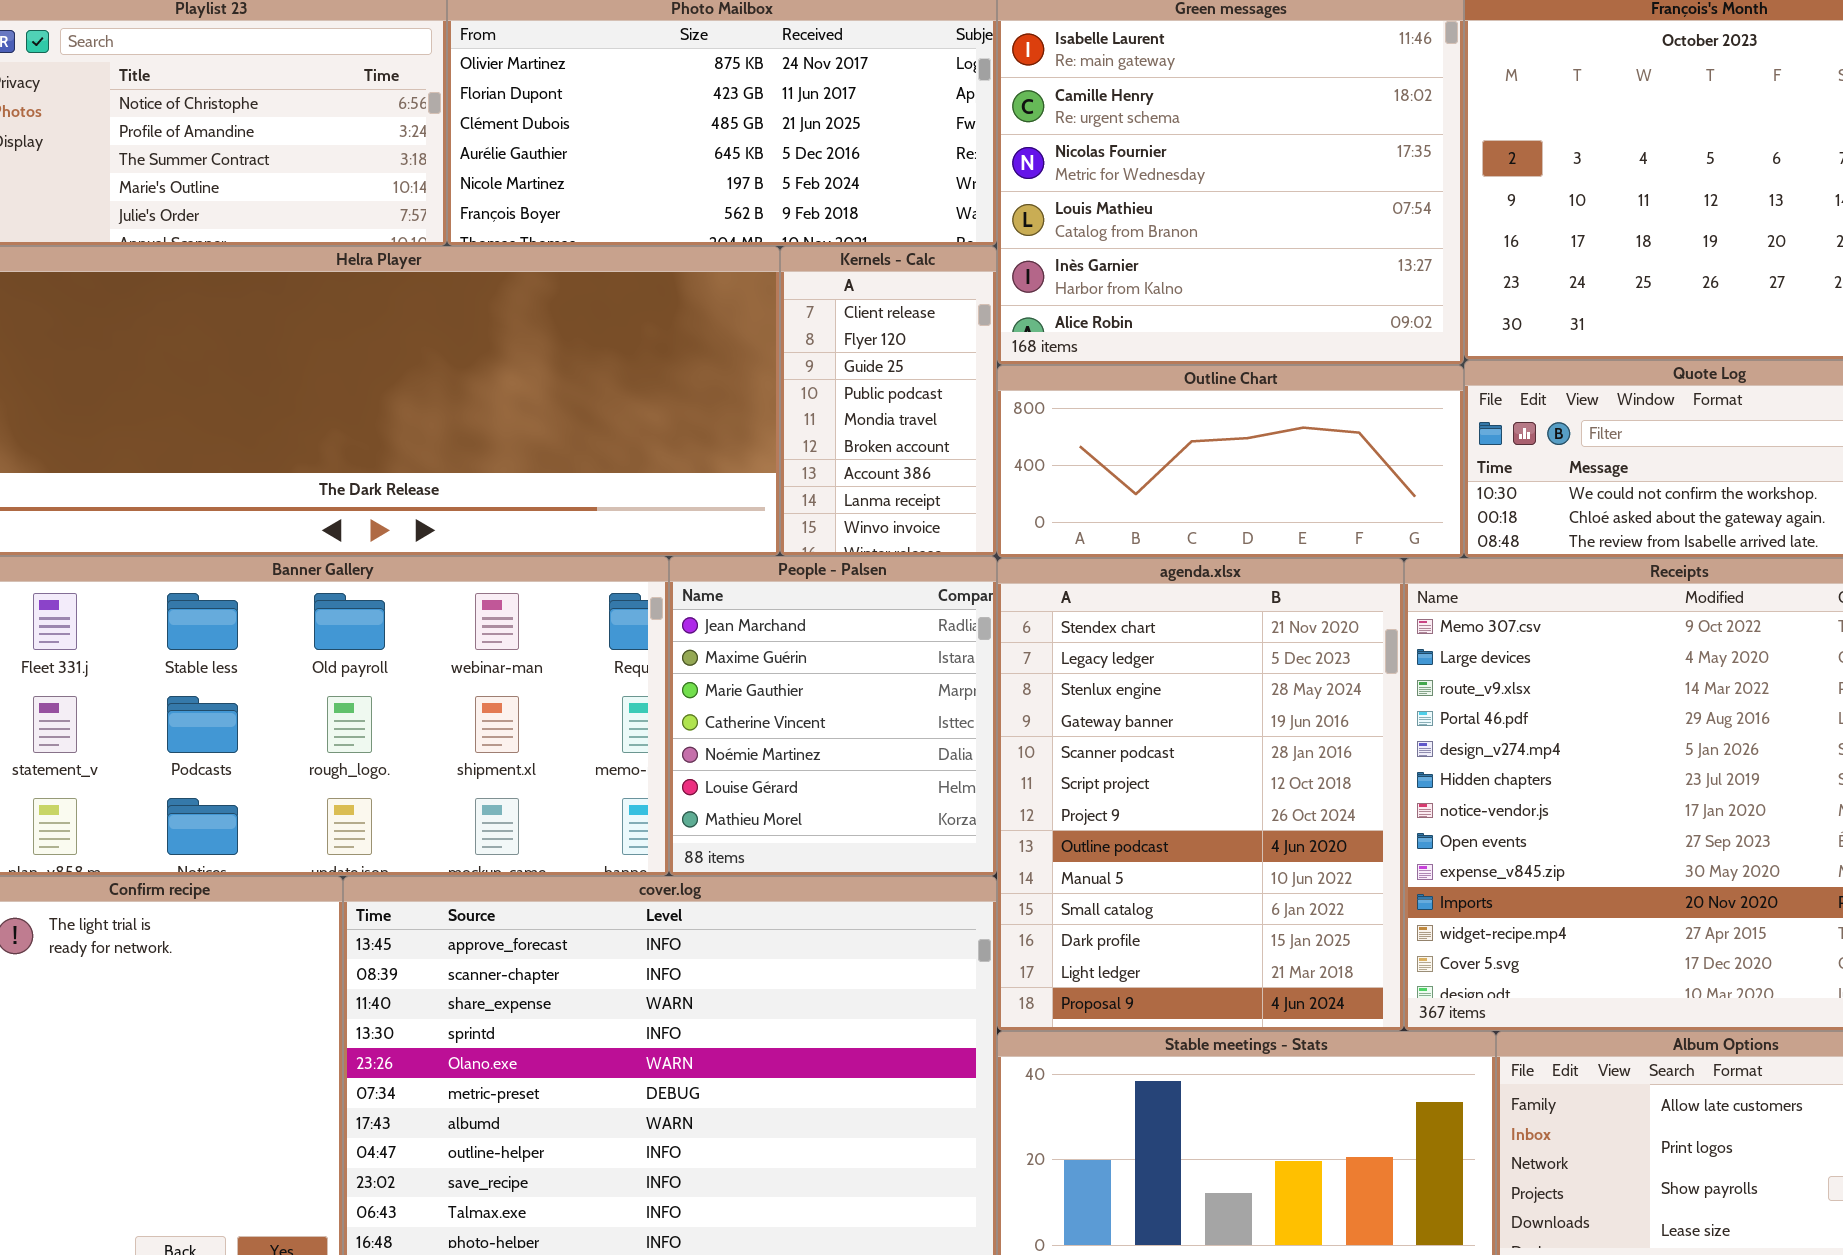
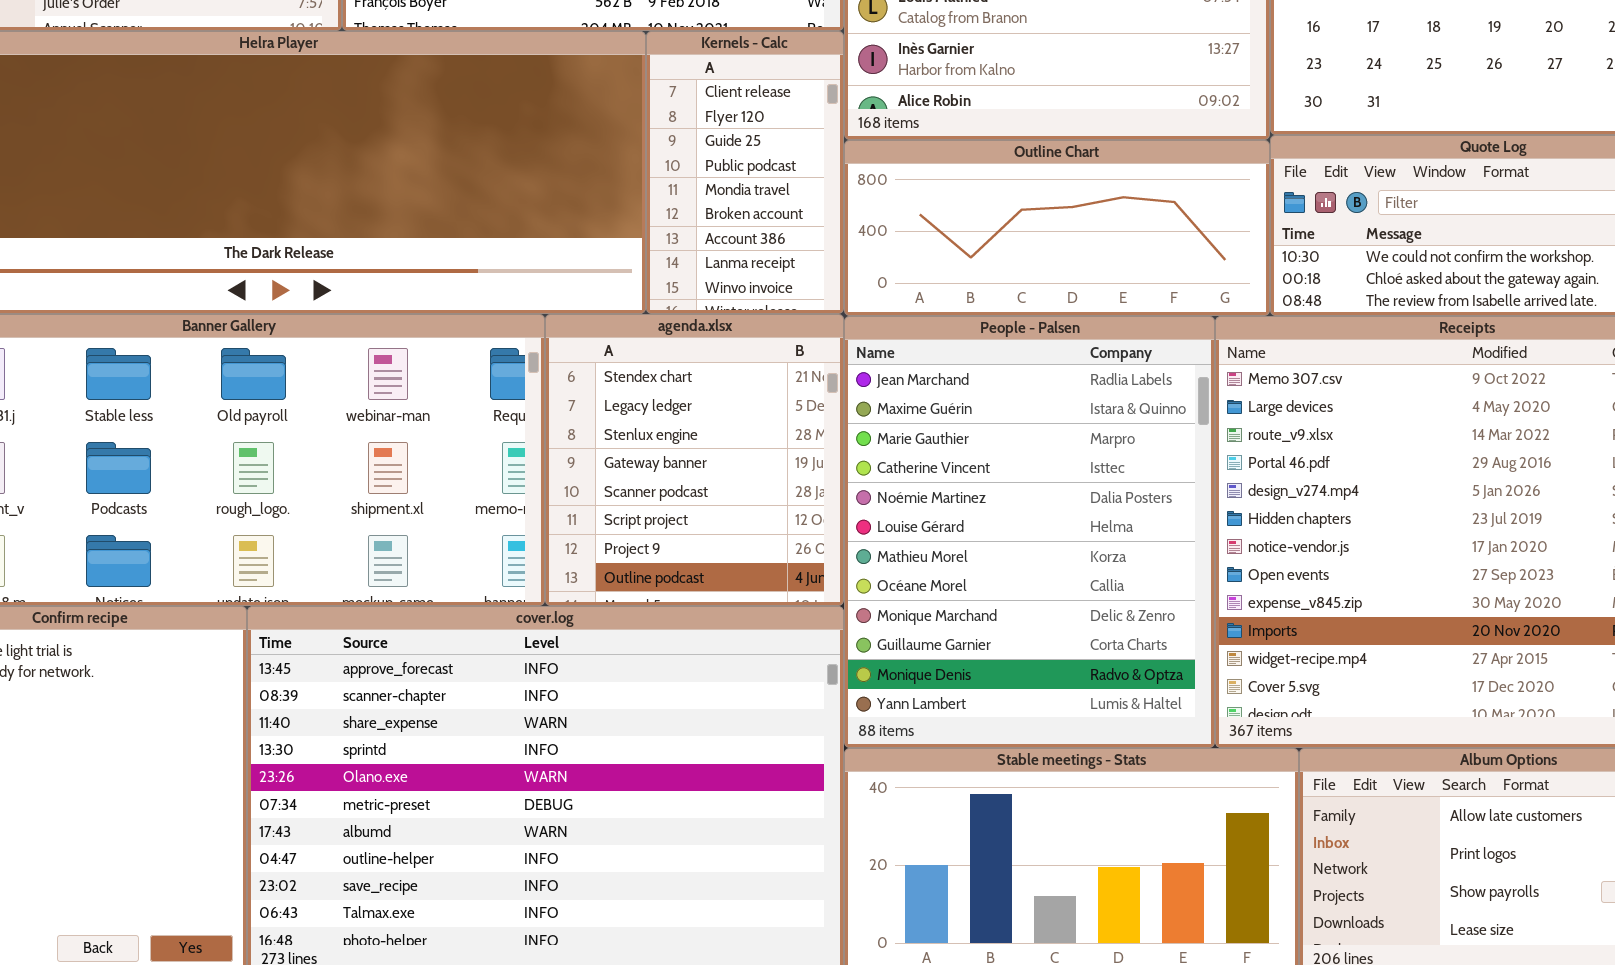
People - Palsen: [669,556,997,876] -> [844,316,1215,748], moved, resized
agenda.xlsx: [997,558,1404,1031] -> [545,314,844,606], moved, resized

